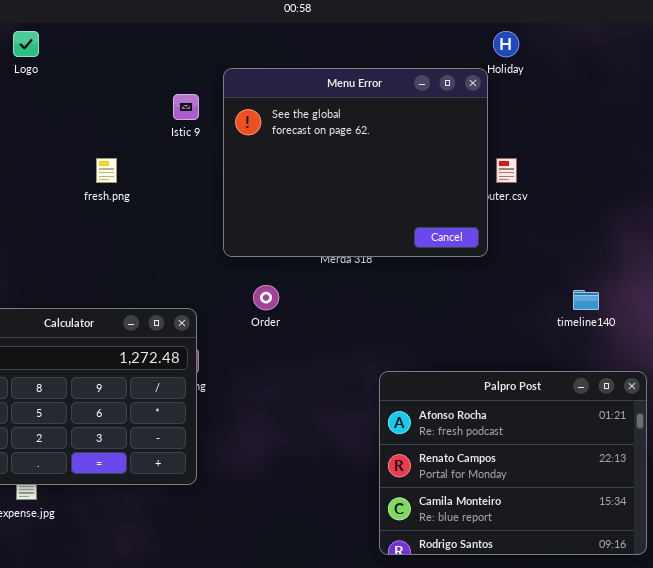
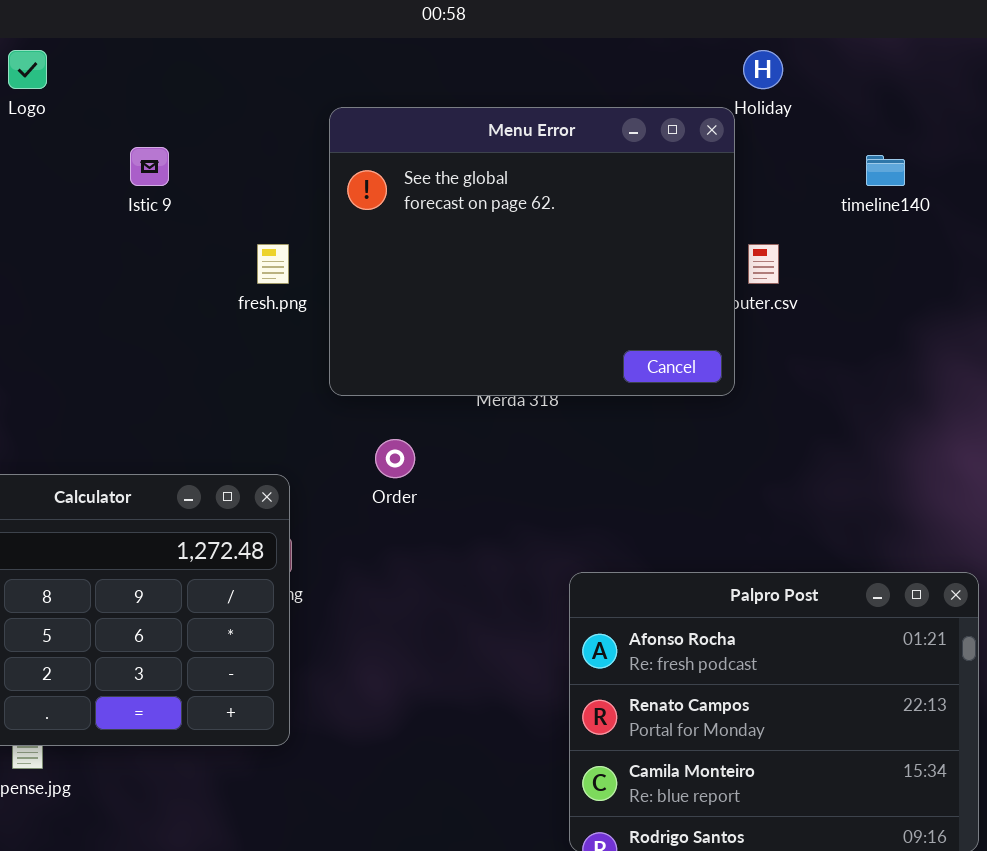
Istic 9: [173,94,199,120] -> [130,147,169,186], moved
fresh.png: [96,158,117,183] -> [257,244,289,284], moved
timeline140: [573,290,599,310] -> [866,155,905,186], moved

